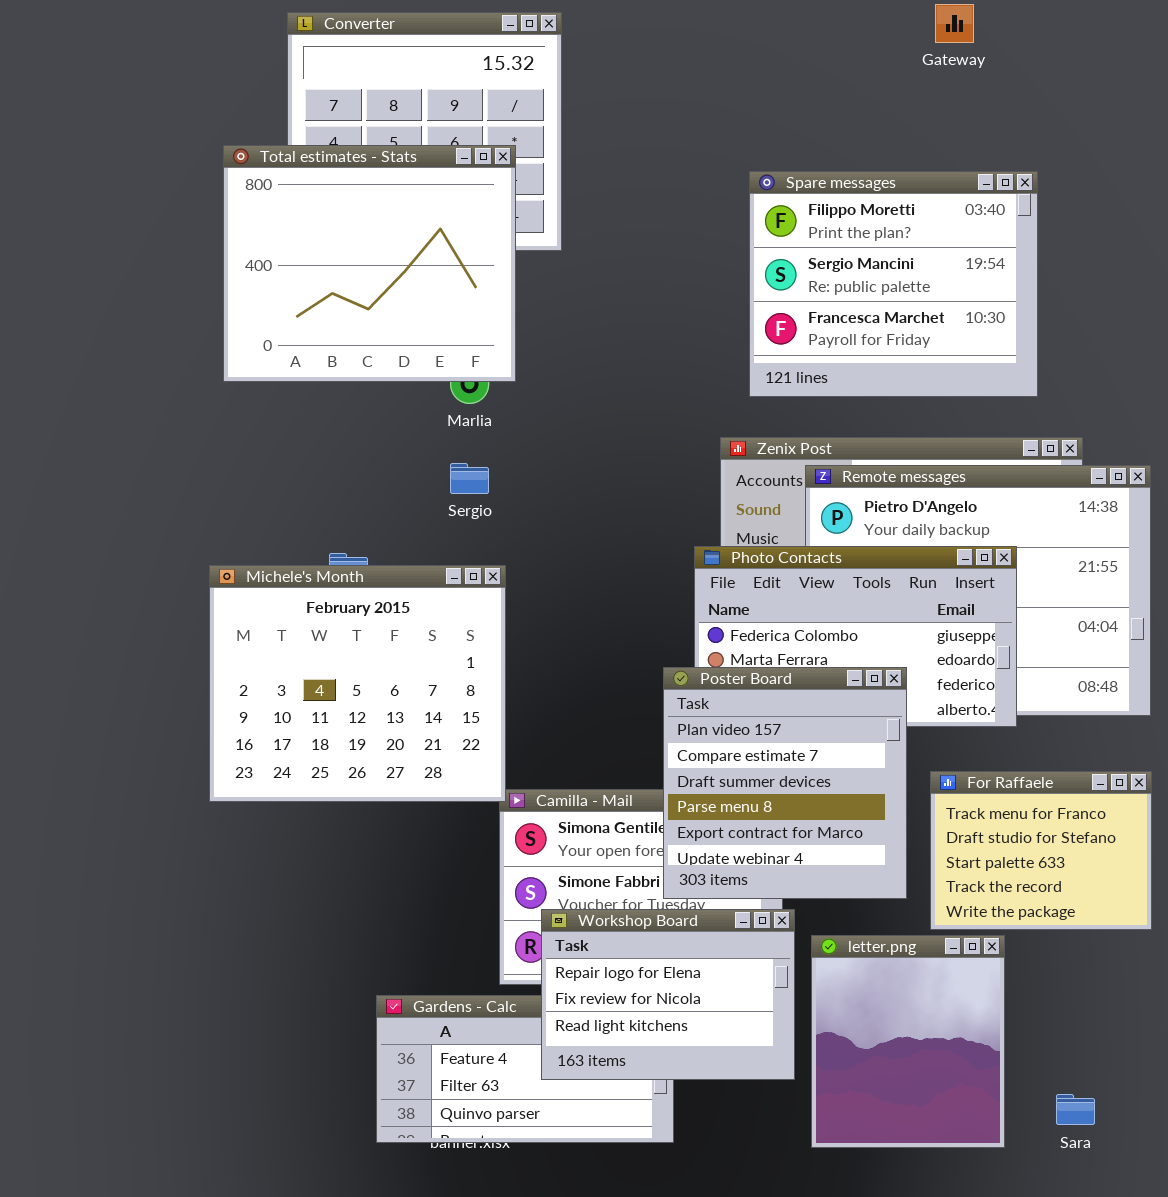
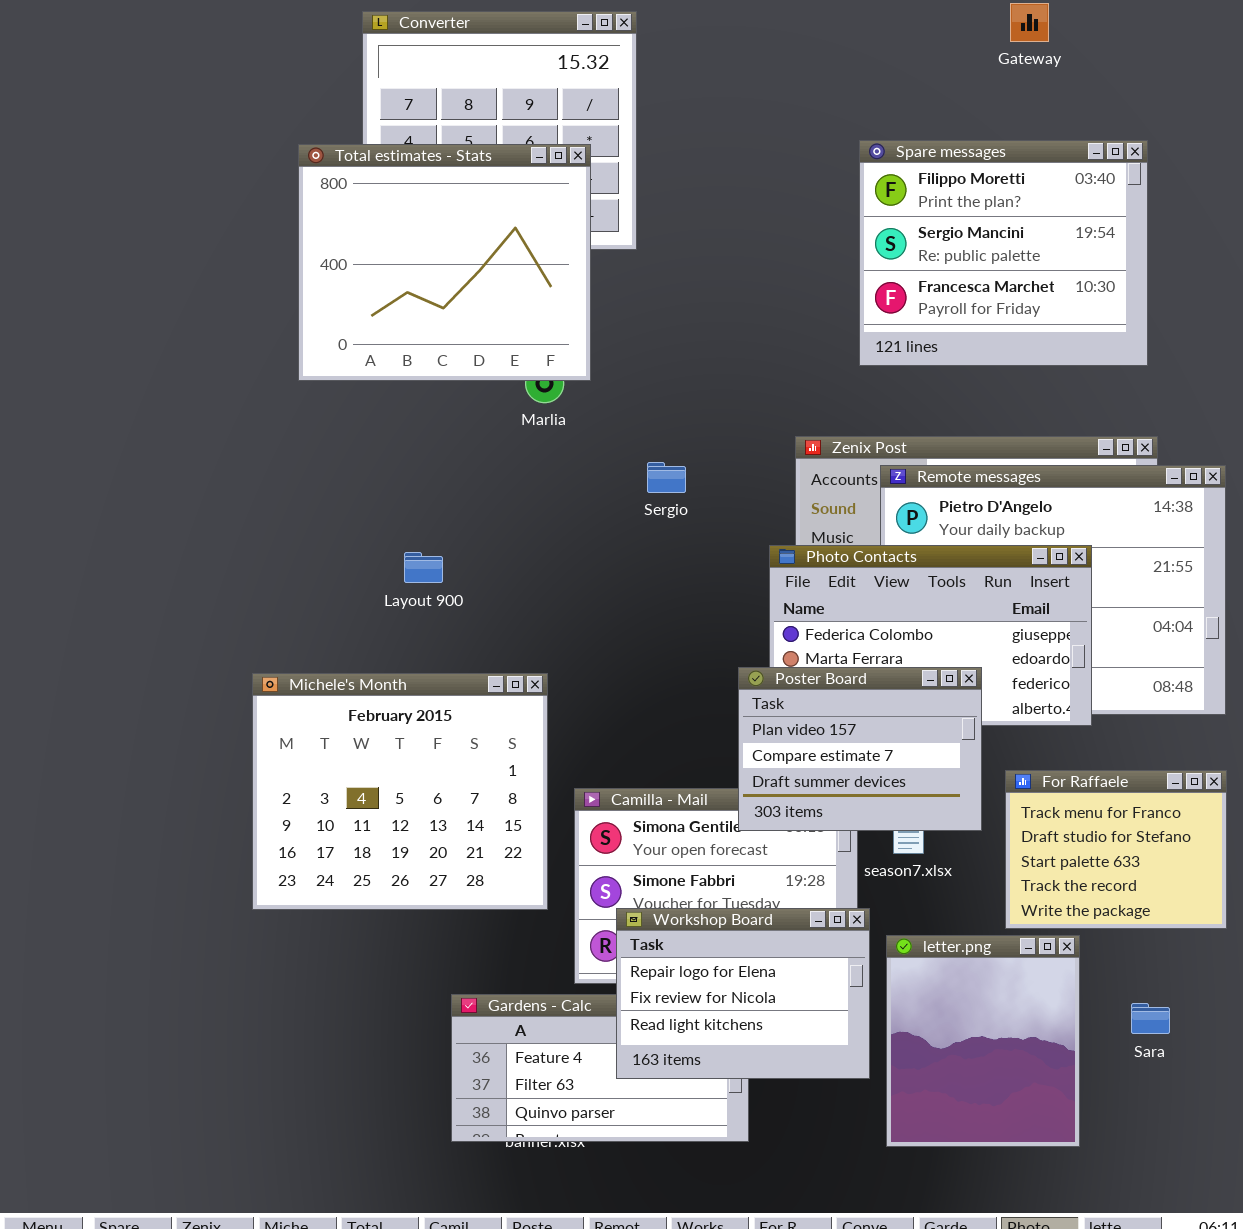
Spare messages: [749,171,1038,397] -> [859,140,1148,366], moved
Sergio: [450,463,489,494] -> [647,462,686,493], moved
Michele's Month: [209,565,506,802] -> [252,673,548,910], moved
Poster Board: [663,667,907,899] -> [738,667,982,831], resized
Sara: [1056,1094,1095,1125] -> [1131,1003,1170,1034], moved

